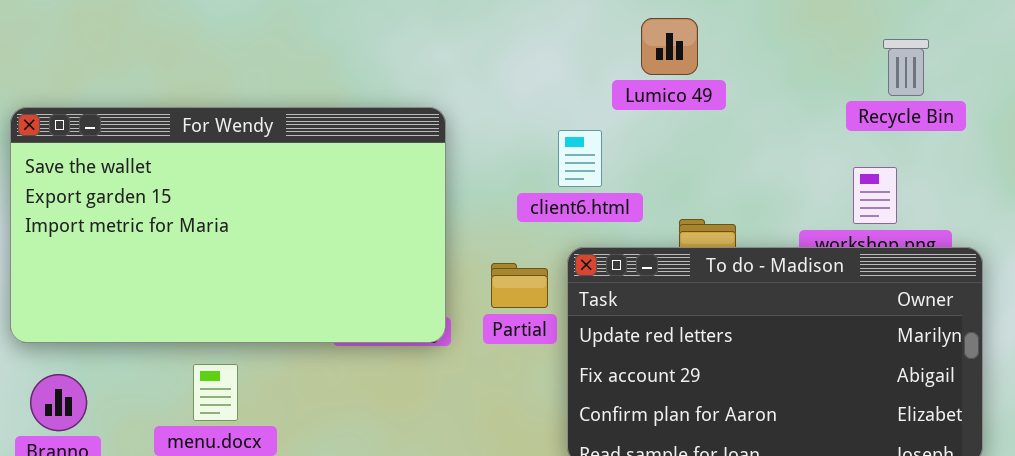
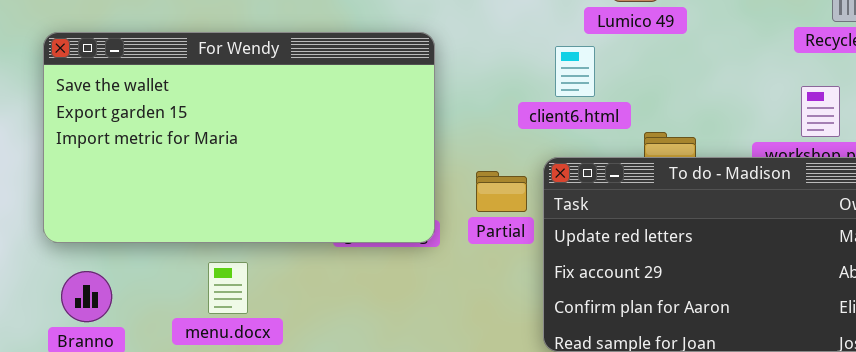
client6.html: [558,130,602,187] -> [555,46,595,97], moved

